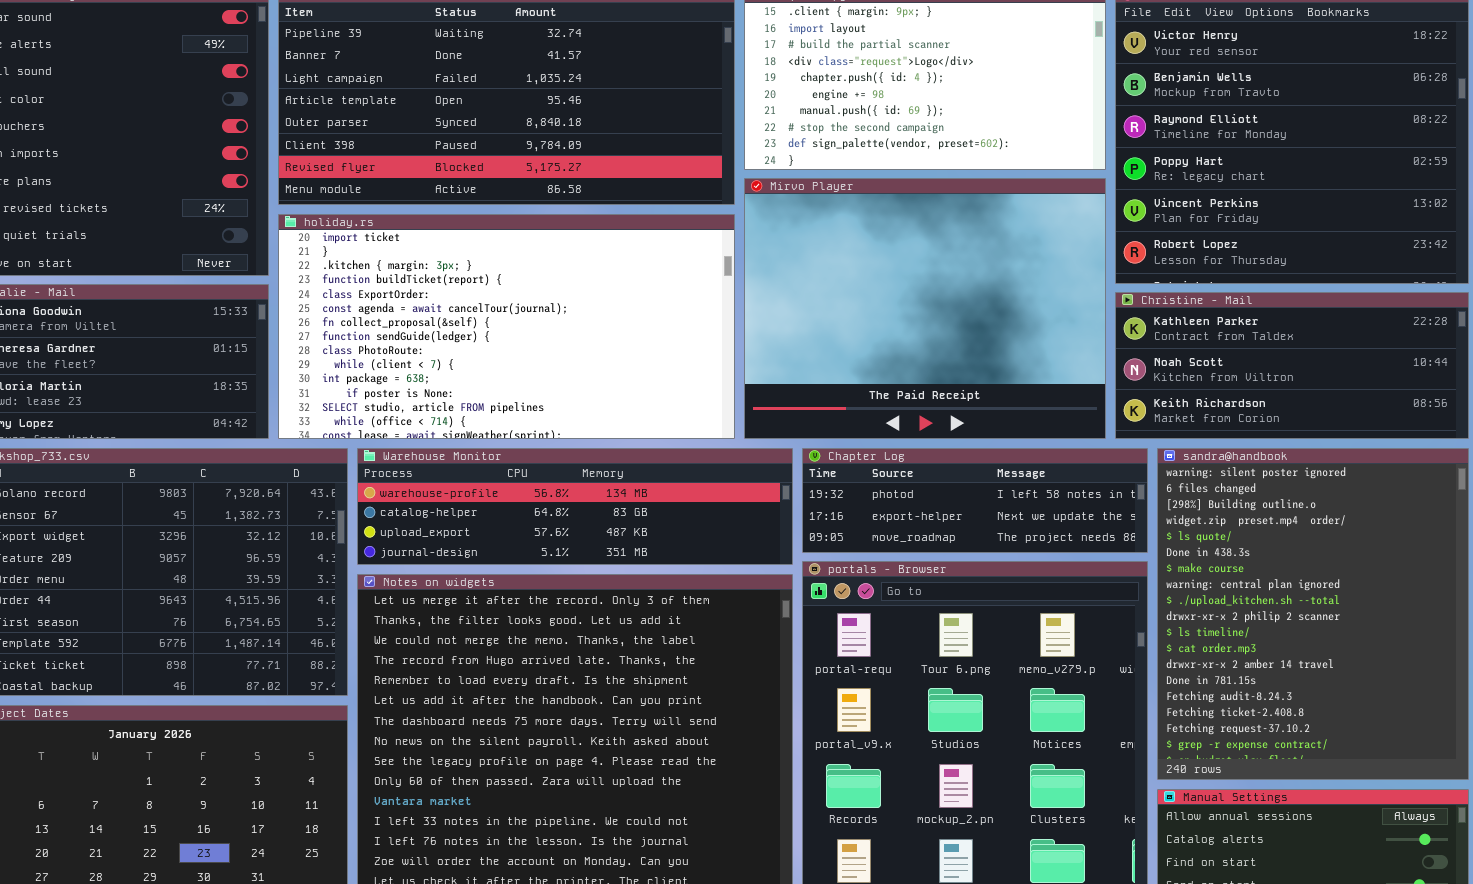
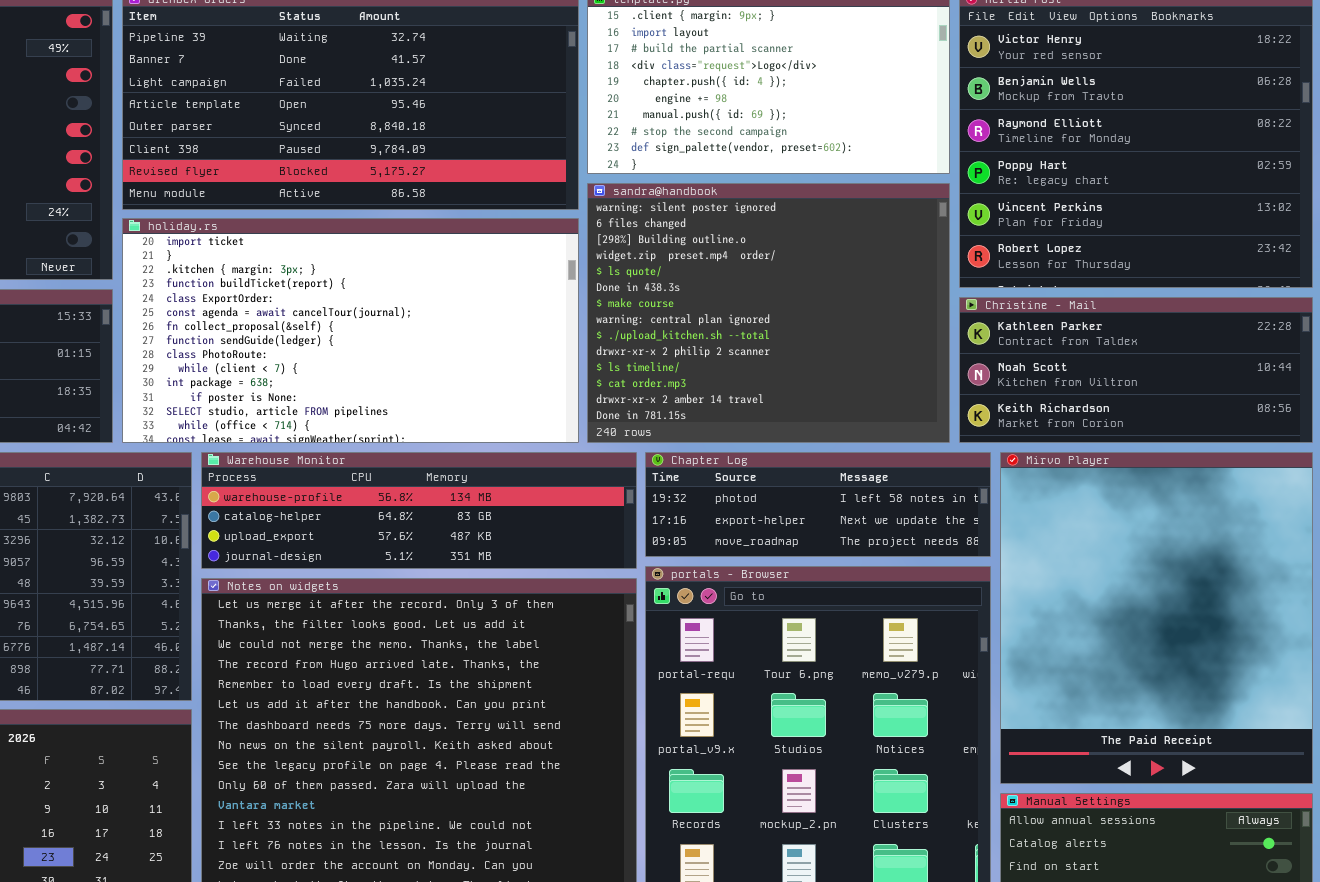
Mirvo Player: [744,178,1106,439] -> [1000,452,1313,784], moved, resized
sandra@handbook: [1157,448,1469,780] -> [587,183,950,443], moved, resized

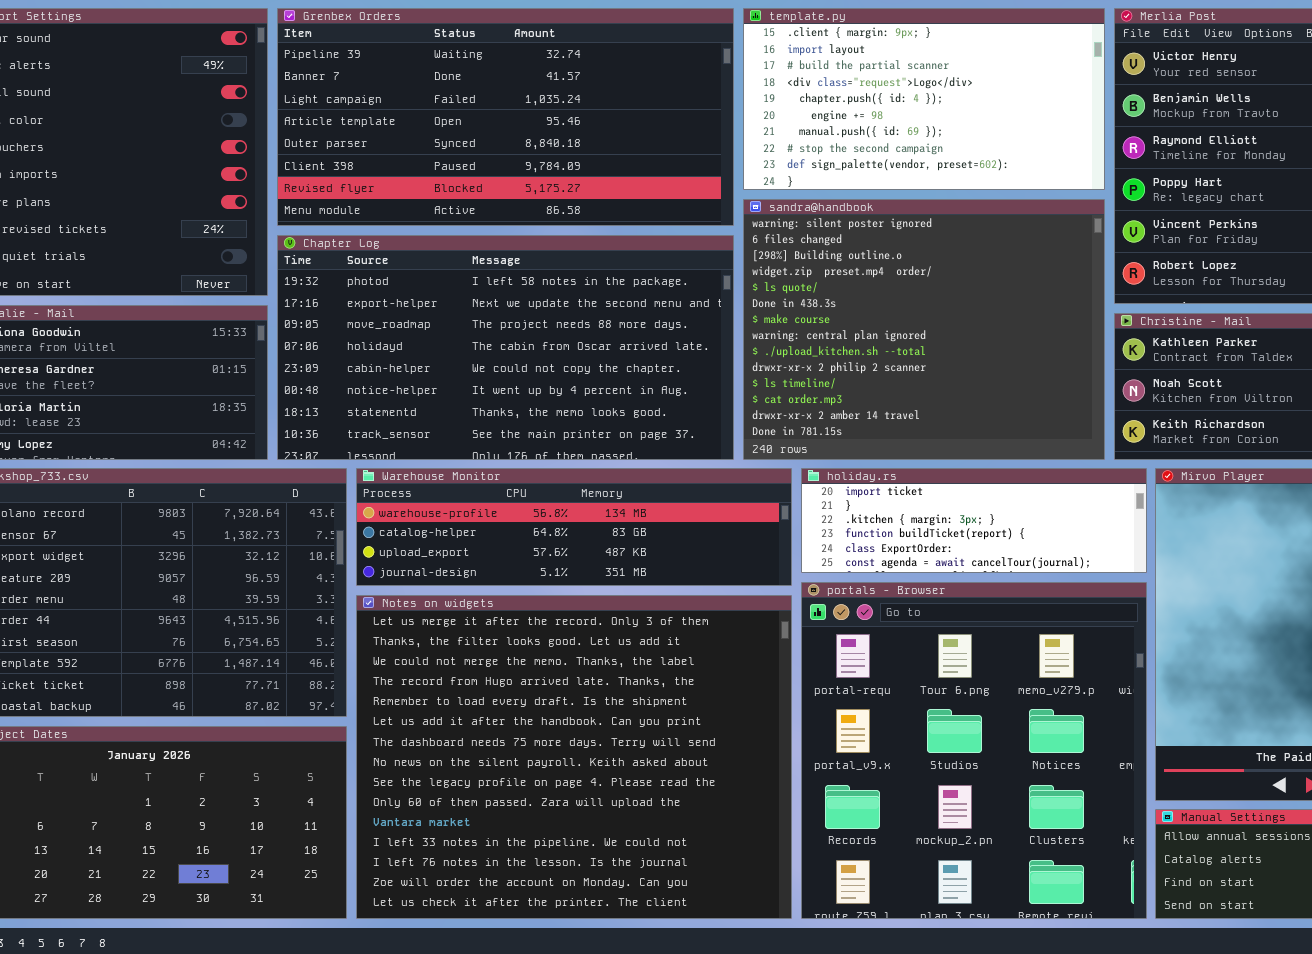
holiday.rs: [122,218,579,443] -> [801,468,1147,573], moved, resized
Chapter Log: [645,452,991,557] -> [277,235,734,460], moved, resized

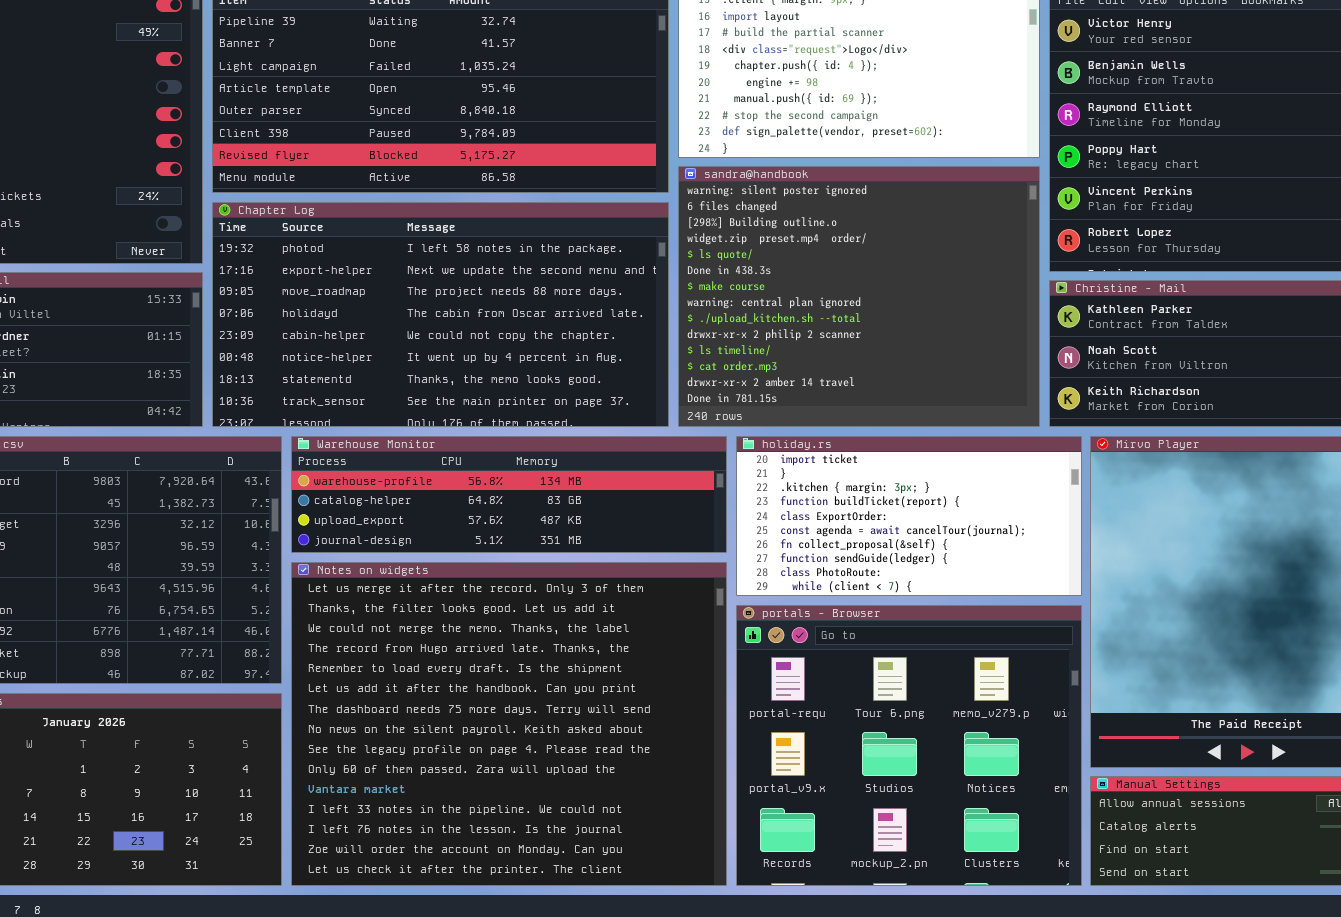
holiday.rs: [801,468,1147,573] -> [736,436,1082,596], resized
portals - Browser: [801,582,1147,919] -> [736,605,1082,886], resized

